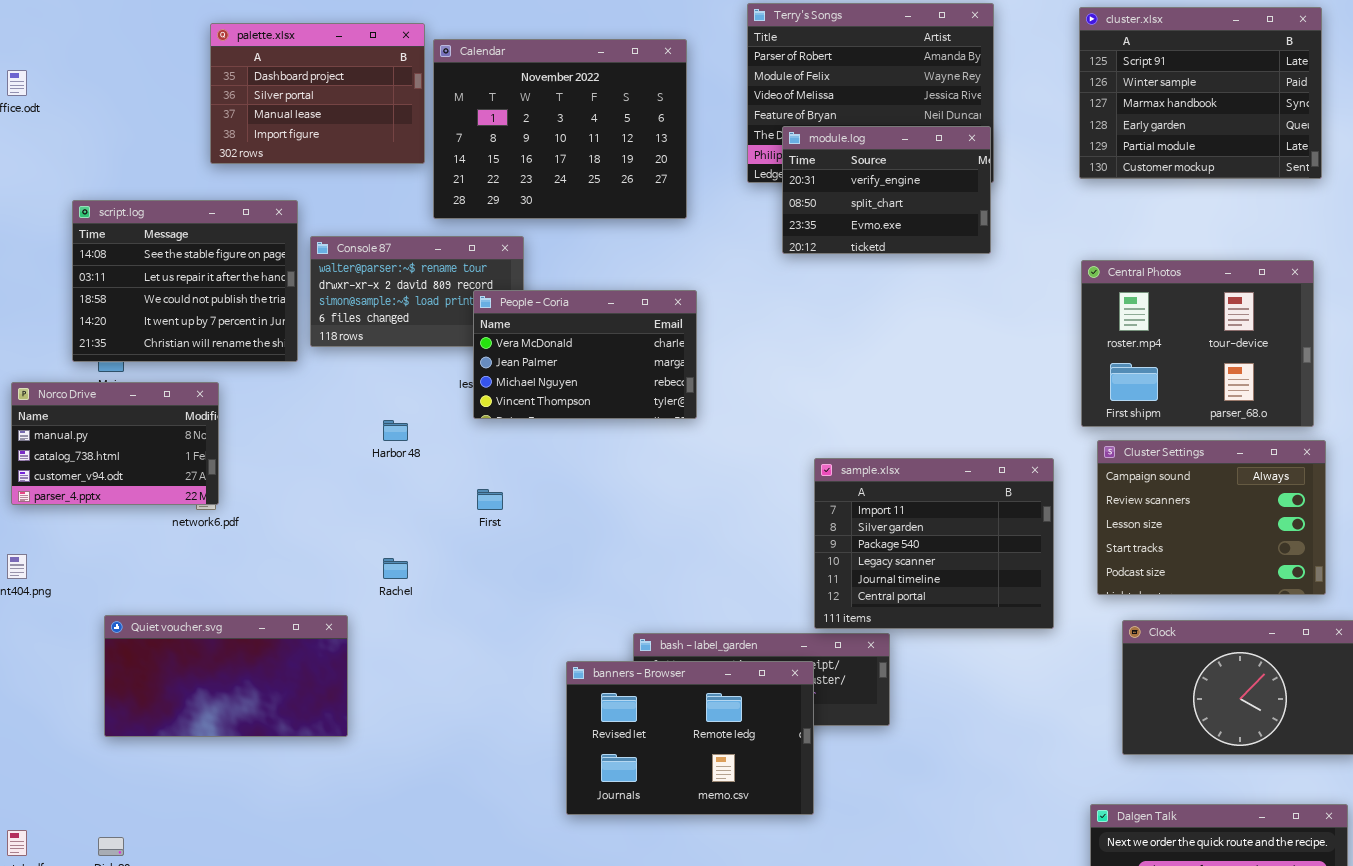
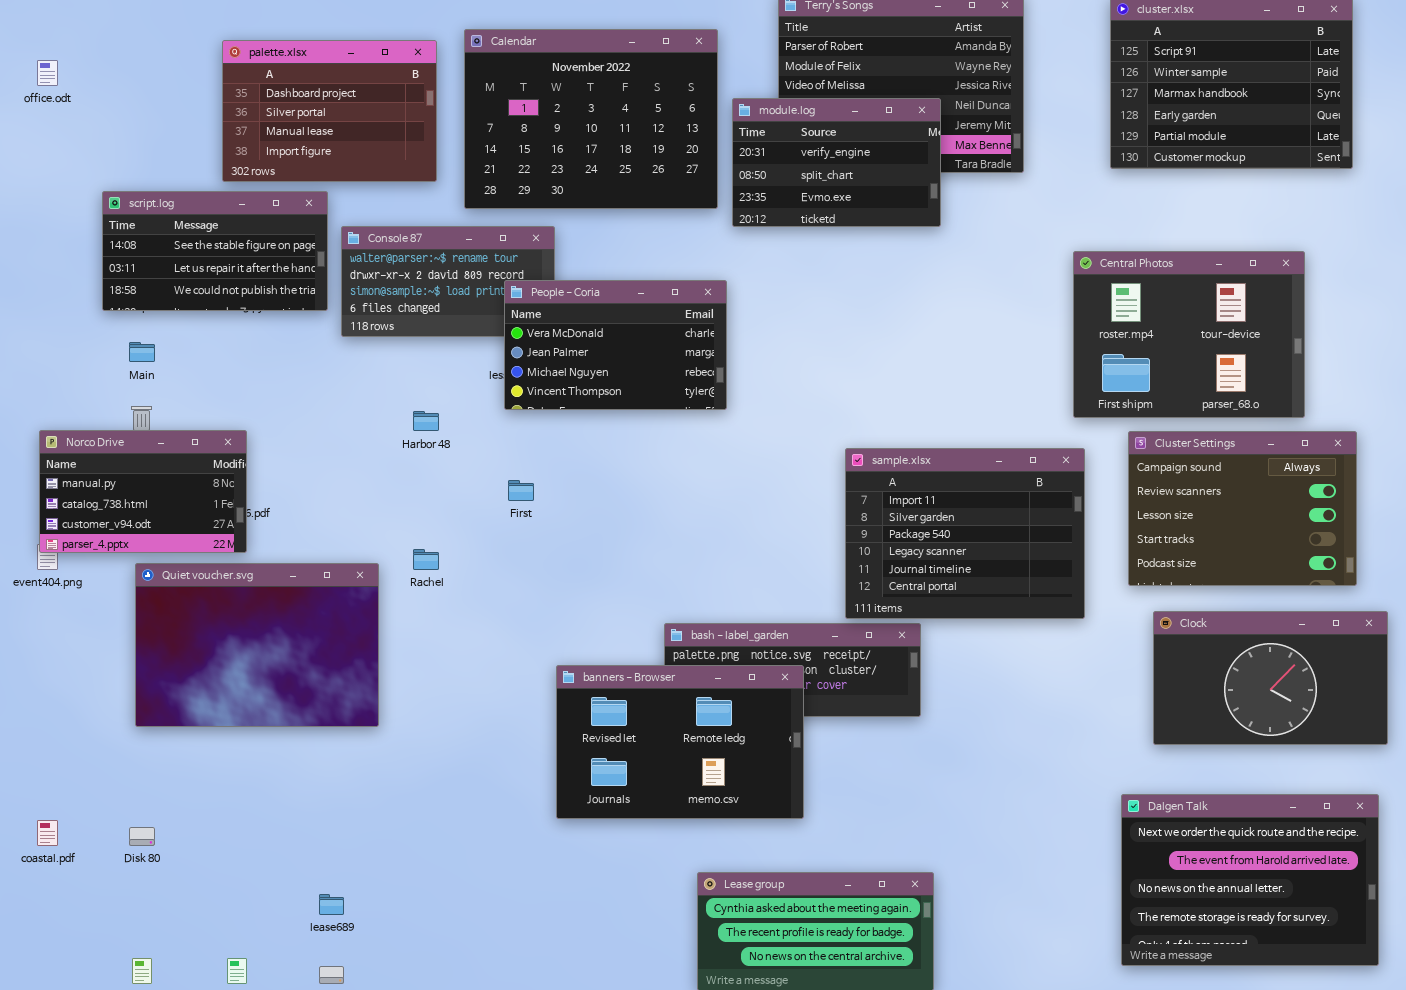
palette.xlsx: [210,23,425,164] -> [222,40,437,182], moved
module.log: [782,126,991,254] -> [732,98,941,227], moved
script.log: [72,200,298,362] -> [102,191,328,311], resized
Central Photos: [1081,260,1314,427] -> [1073,251,1305,418], moved
Norco Drive: [11,382,219,505] -> [39,430,247,553], moved
Quiet voucher.svg: [104,615,348,737] -> [135,563,379,727], resized
banners - Browser: [566,661,814,815] -> [556,665,804,819], moved

